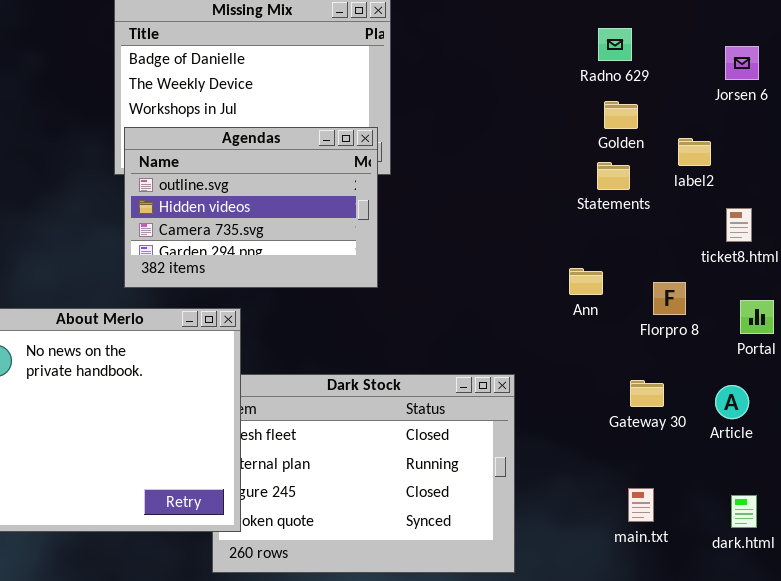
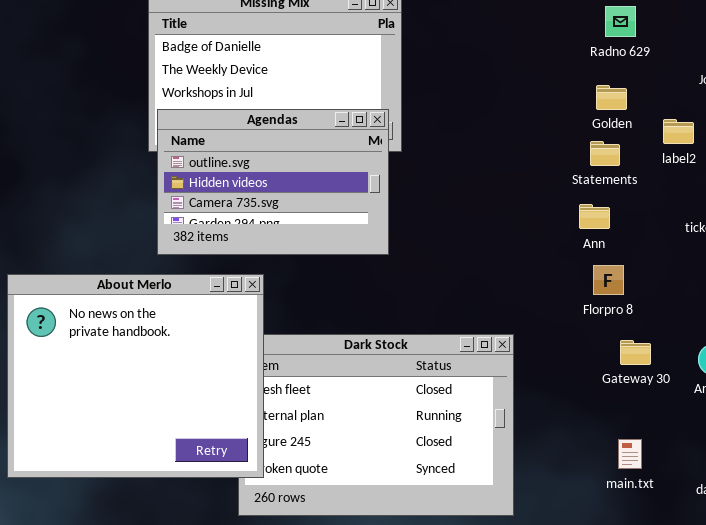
Radno 629: [598,28,632,61] -> [605,6,636,37], moved
Ann: [569,268,603,295] -> [579,204,610,229], moved
Florpro 8: [653,282,686,315] -> [593,265,624,295], moved

